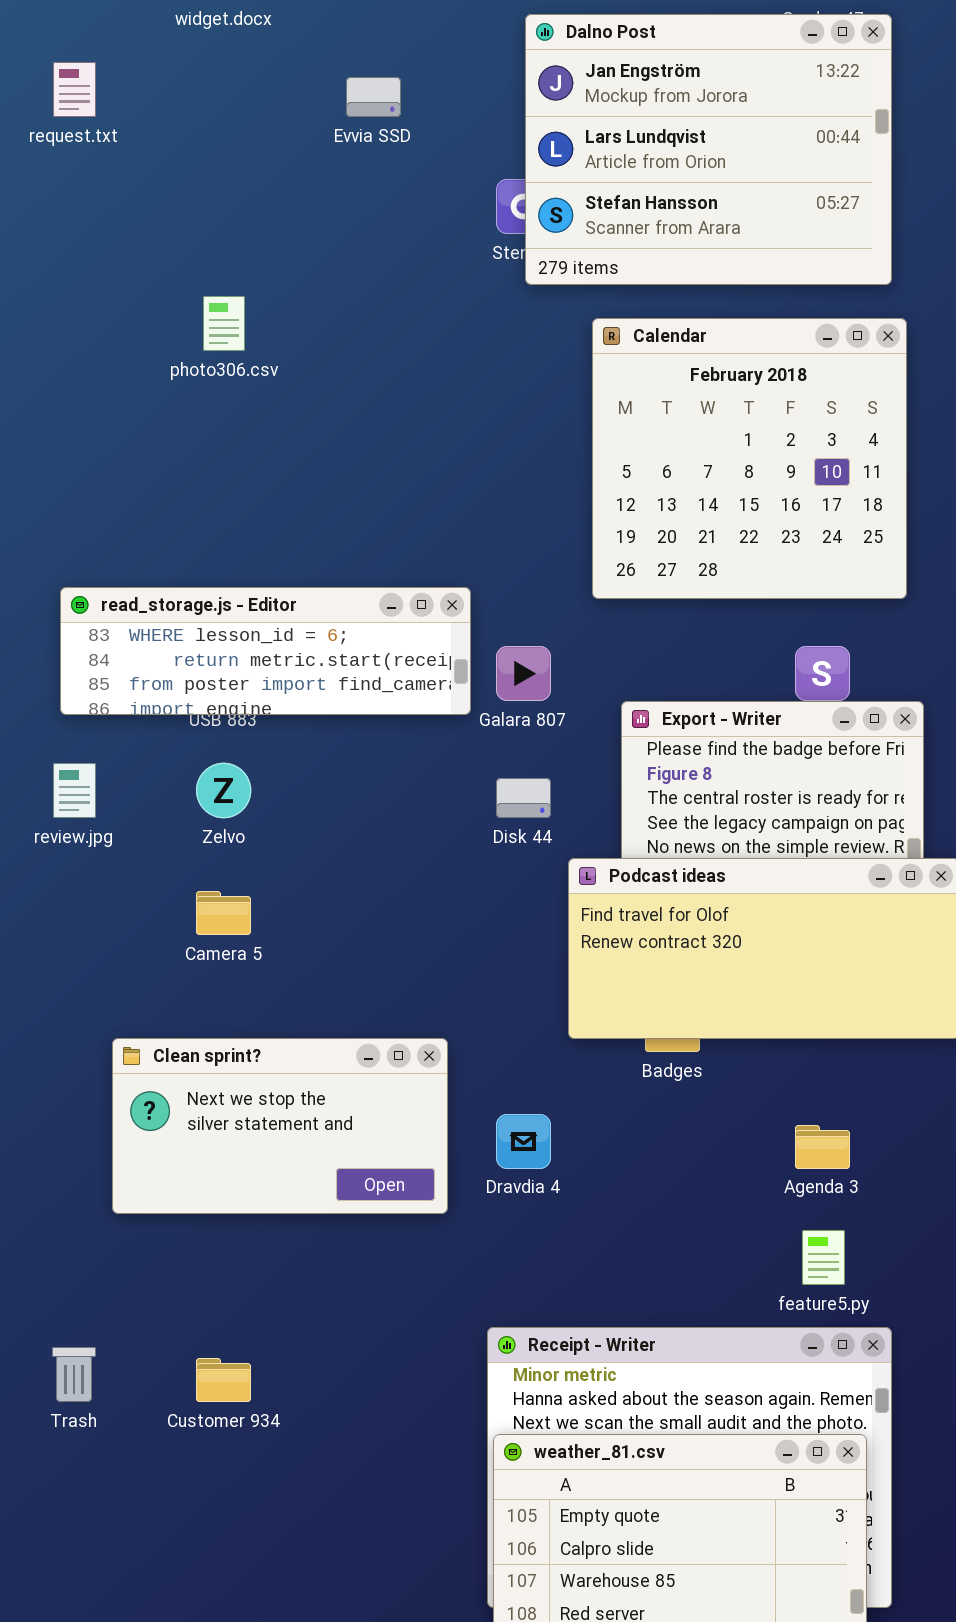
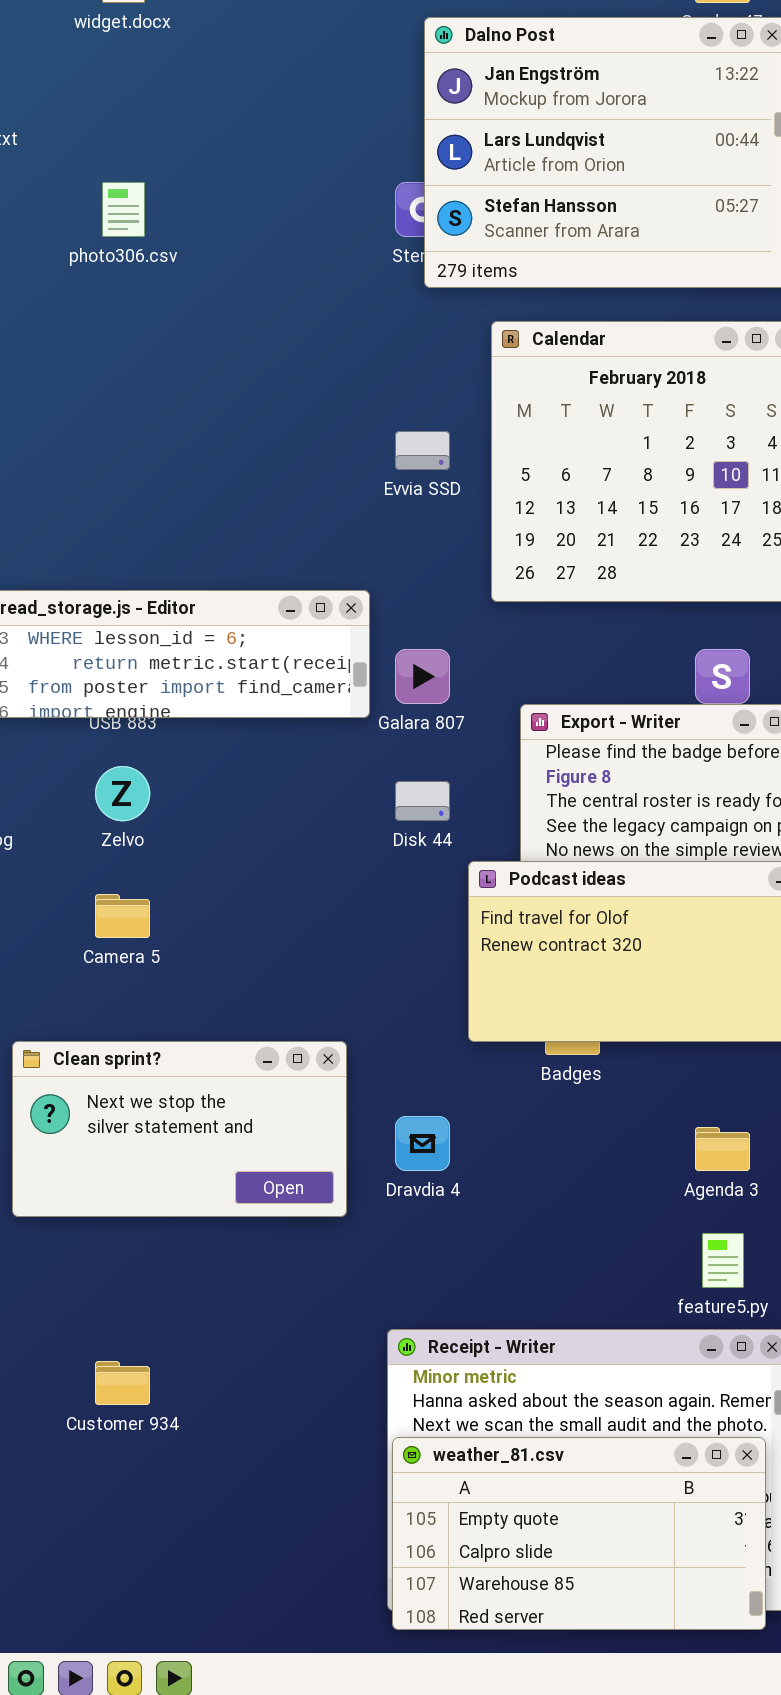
Evvia SSD: [346,77,401,117] -> [395,431,450,470], moved
photo306.csv: [203,296,245,351] -> [102,182,145,237], moved

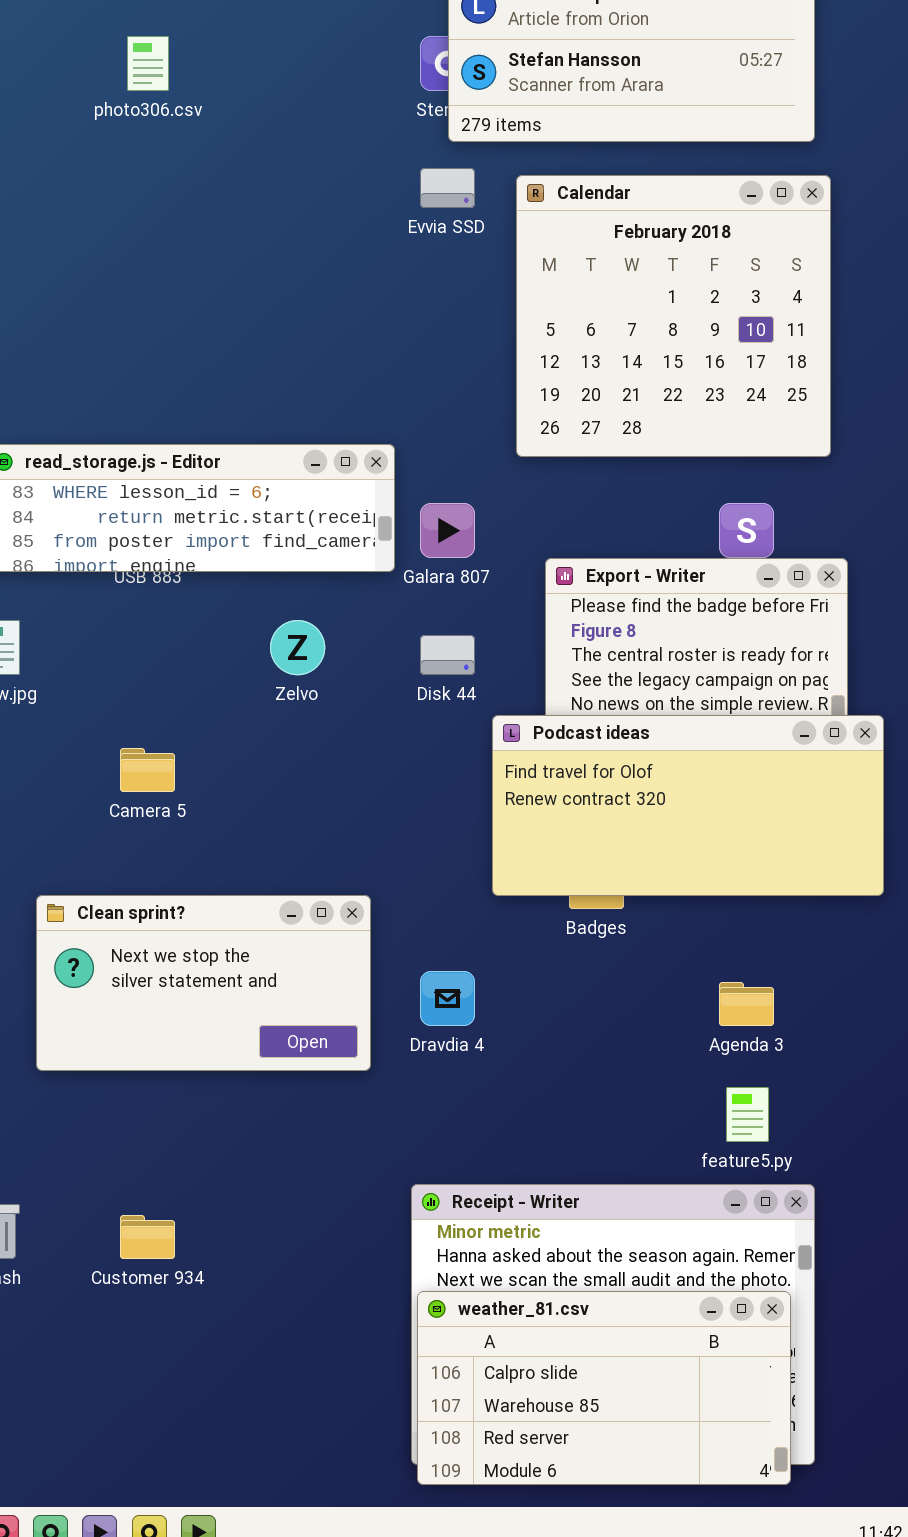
Evvia SSD: [395,431,450,470] -> [420,168,475,208], moved
Zelvo: [95,766,150,821] -> [270,620,325,675], moved
weather_81.csv: [392,1437,766,1630] -> [417,1291,791,1485], scrolled down 1 row

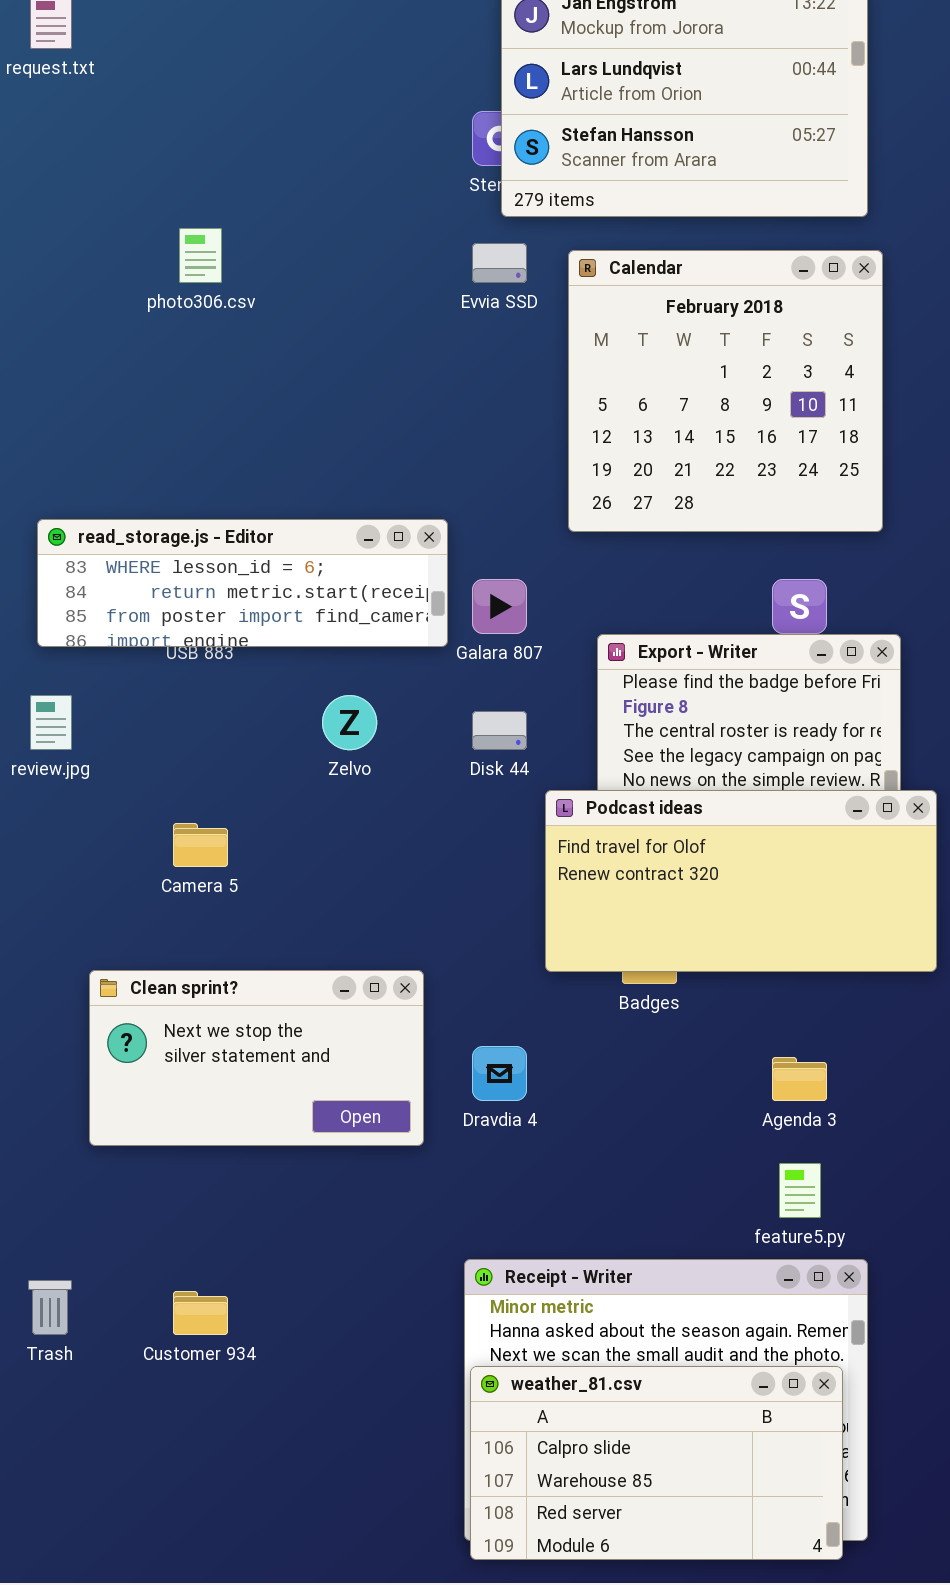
photo306.csv: [127,36,169,91] -> [179,228,222,283], moved

